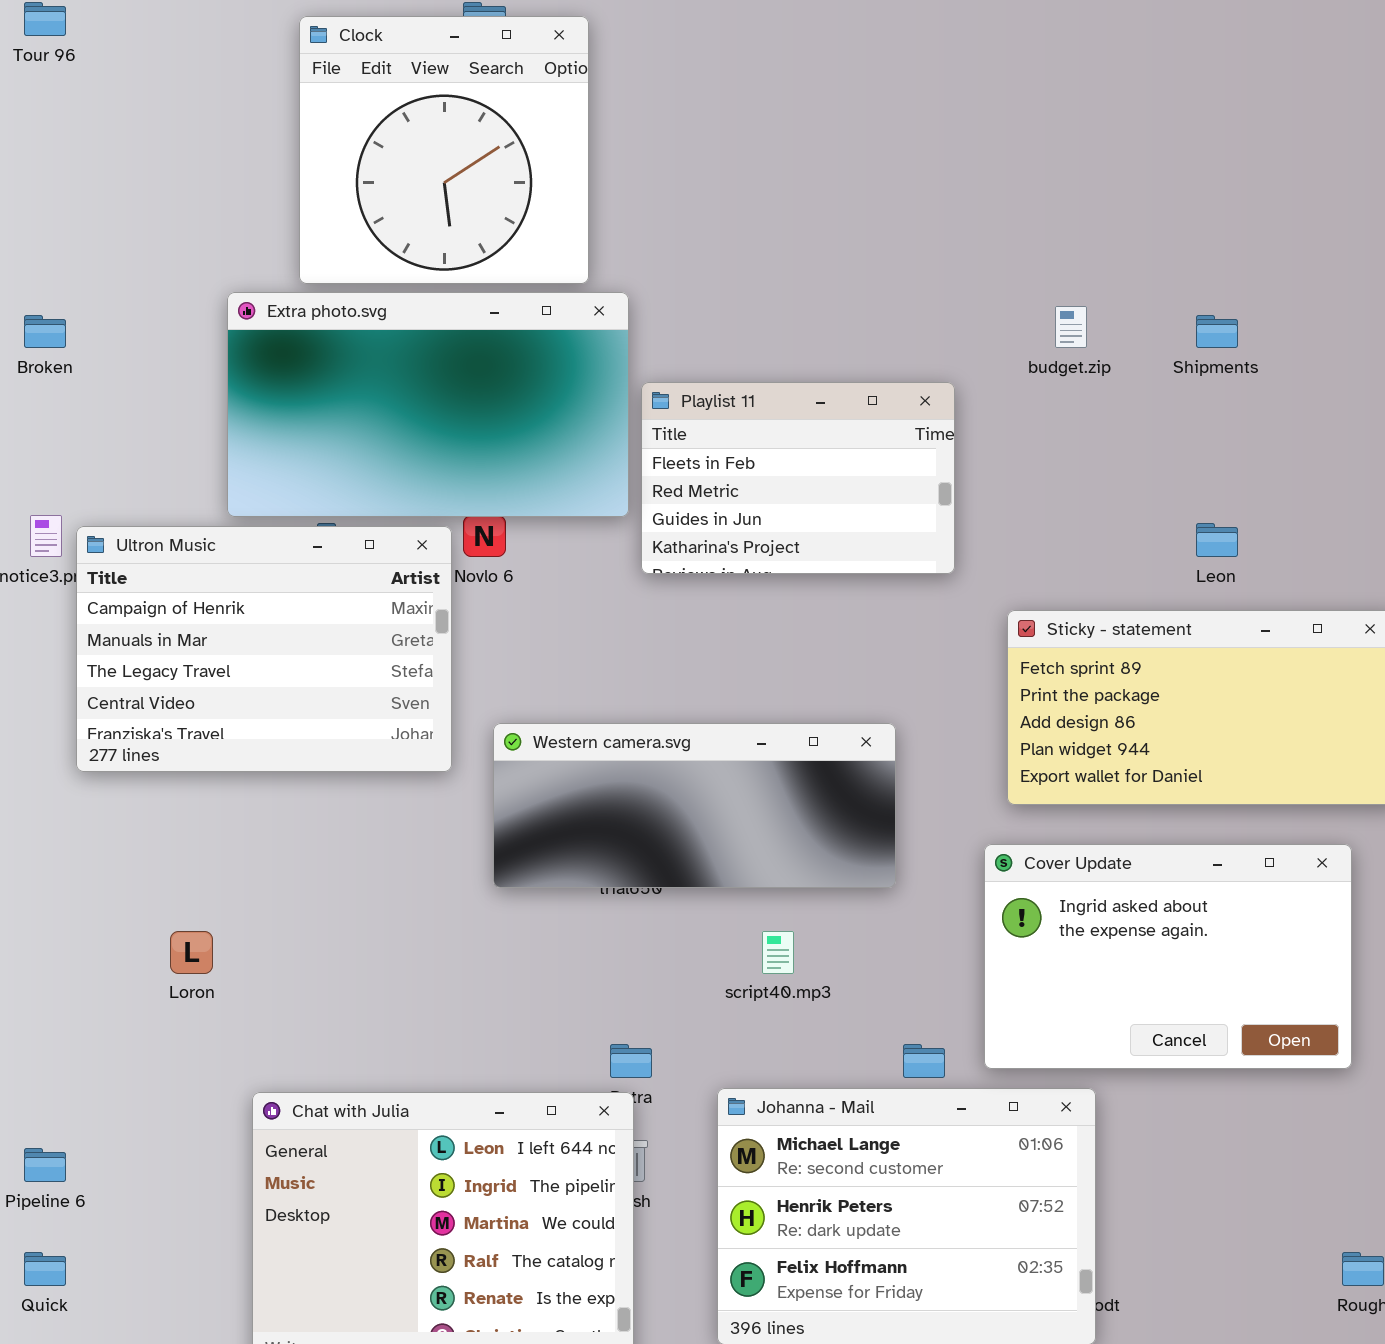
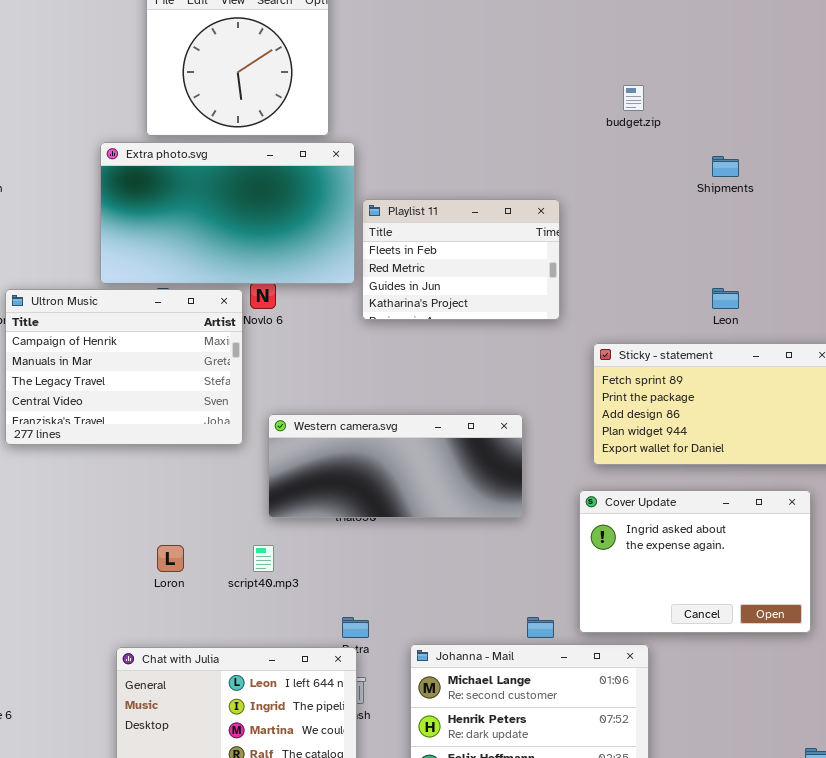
budget.zip: [1055,306,1087,348] -> [623,85,644,111], moved
Loron: [170,931,213,974] -> [157,545,184,572], moved
script40.mp3: [762,931,794,974] -> [253,545,274,572], moved

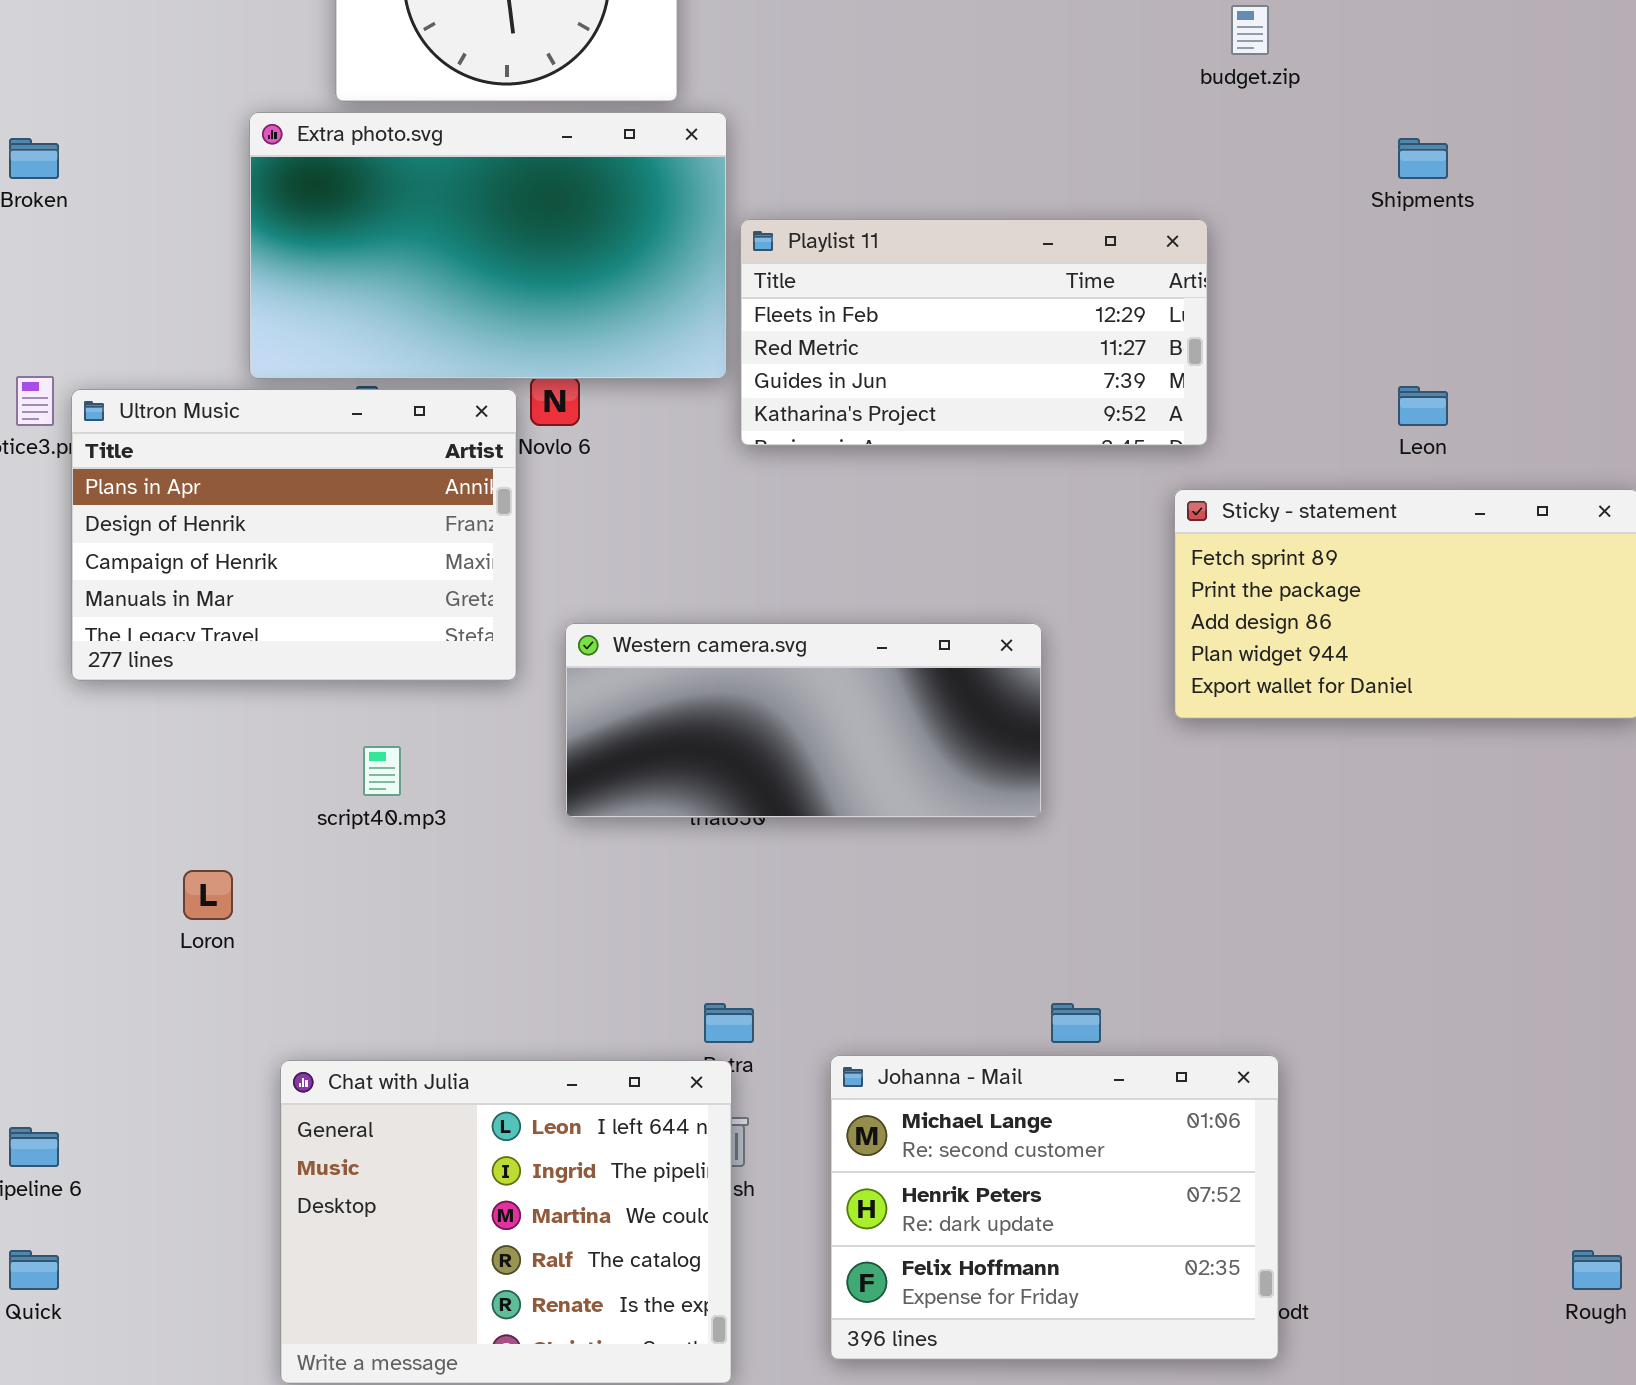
Playlist 11: [362,199,560,320] -> [740,219,1208,446], resized
Ultron Music: [5,289,243,445] -> [71,389,517,681], scrolled up 2 rows
Cover Update: [579,490,811,633] -> none, closed
Loron: [157,545,184,572] -> [183,870,233,920], moved
script40.mp3: [253,545,274,572] -> [363,746,401,796], moved

